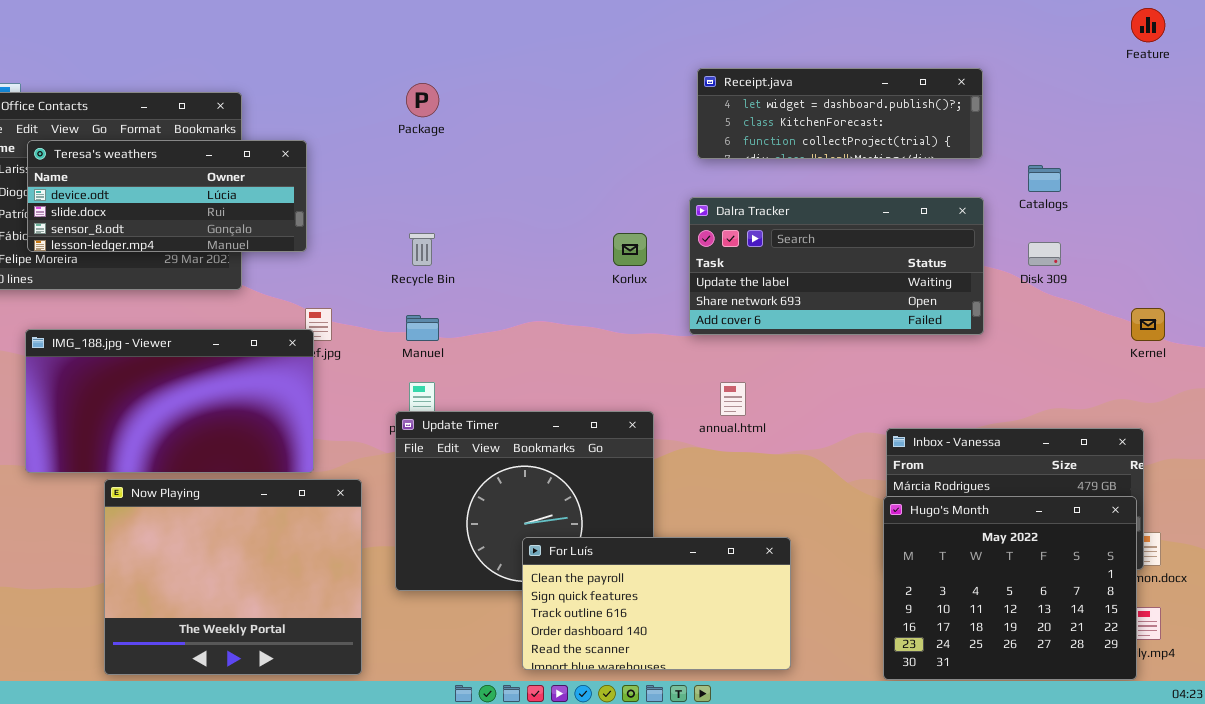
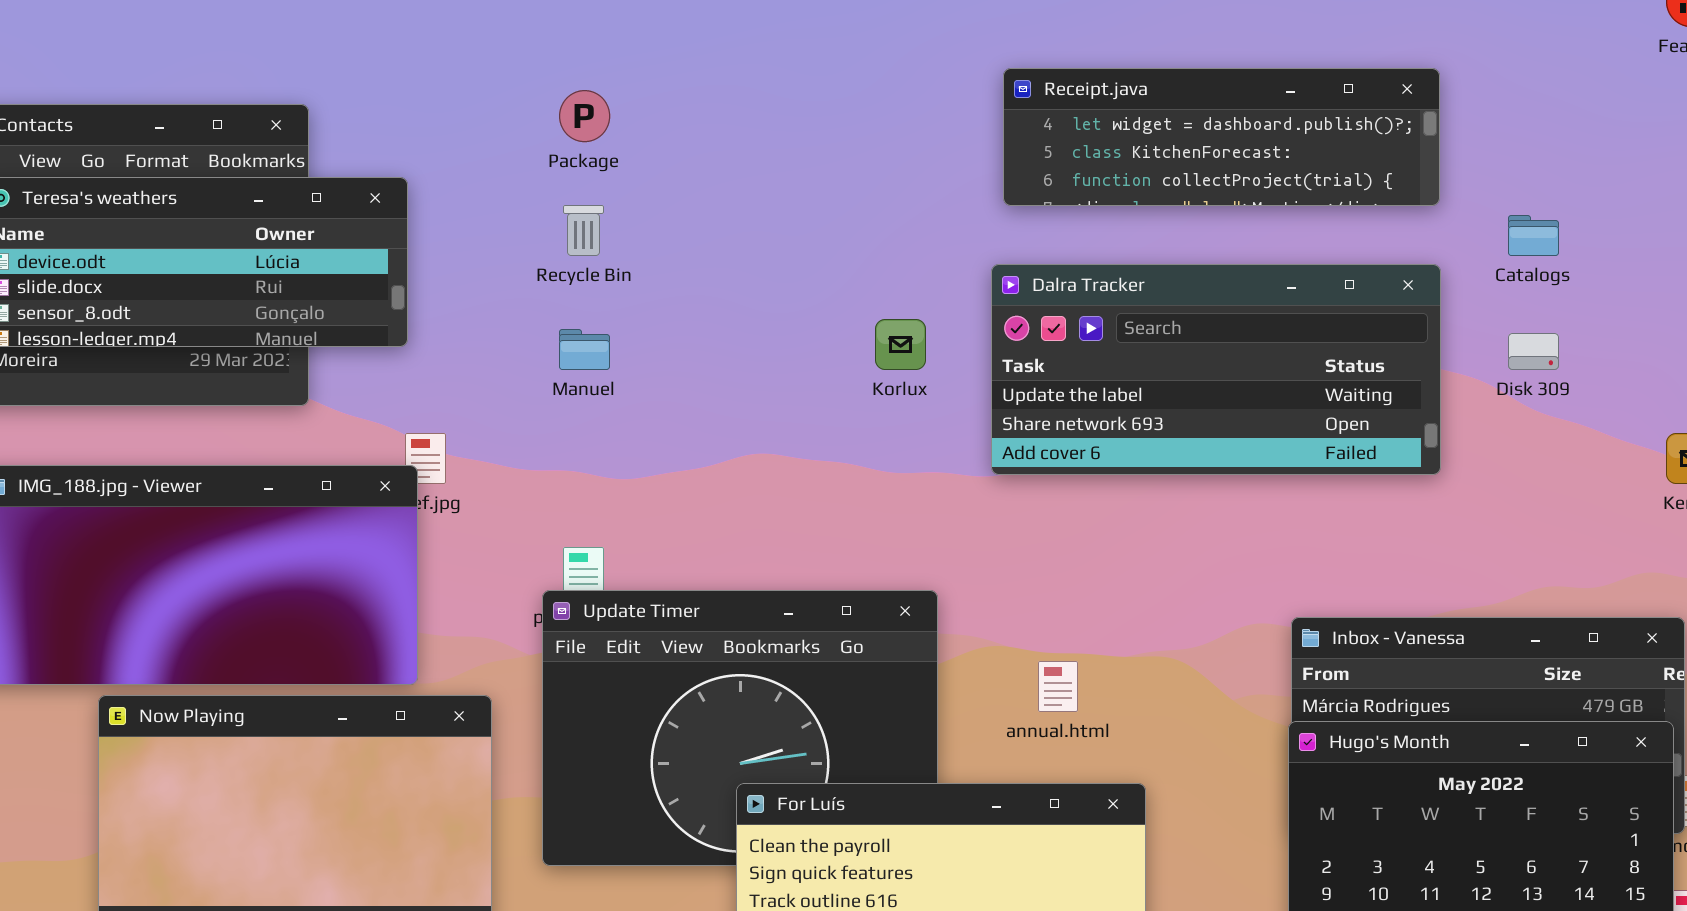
Recycle Bin: [409,233,435,266] -> [563,205,604,256], moved
Manuel: [406,315,439,341] -> [559,329,610,370], moved
annual.html: [720,382,746,416] -> [1038,661,1078,712], moved

